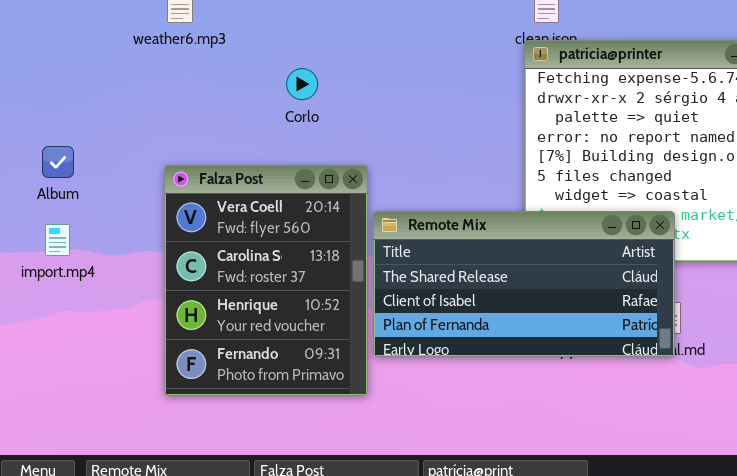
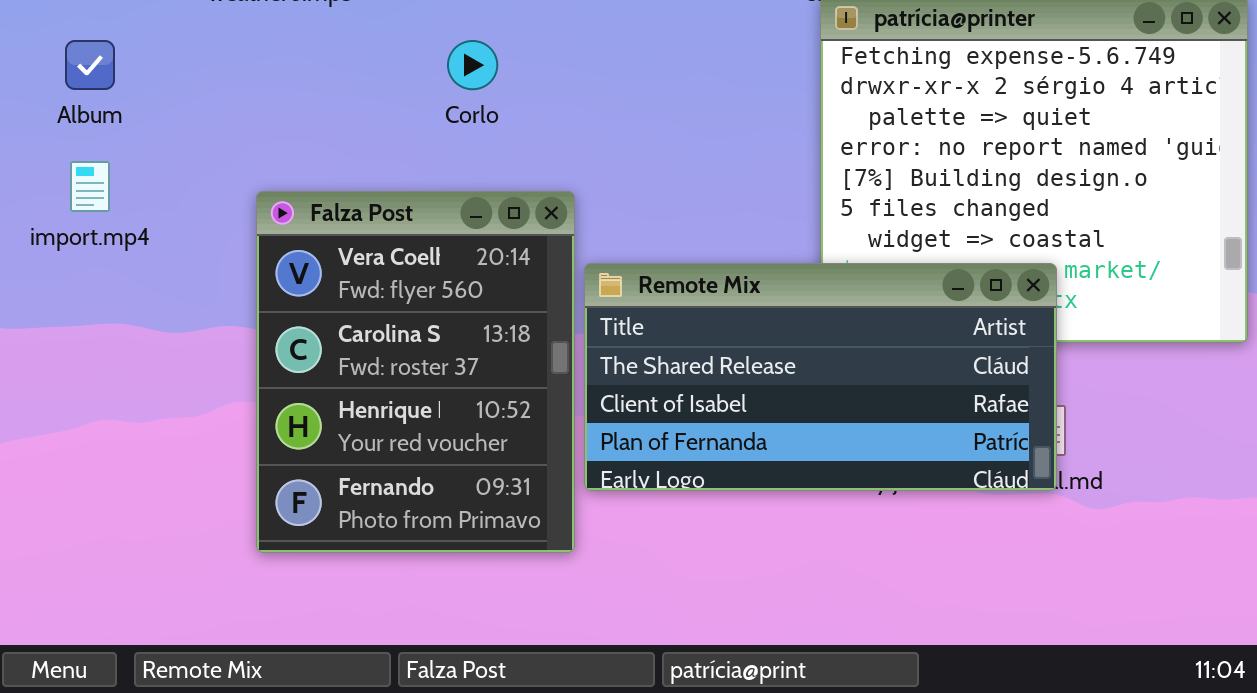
Album: [42,146,74,178] -> [65,40,115,90], moved
import.mp4: [45,224,70,256] -> [70,161,110,212], moved

